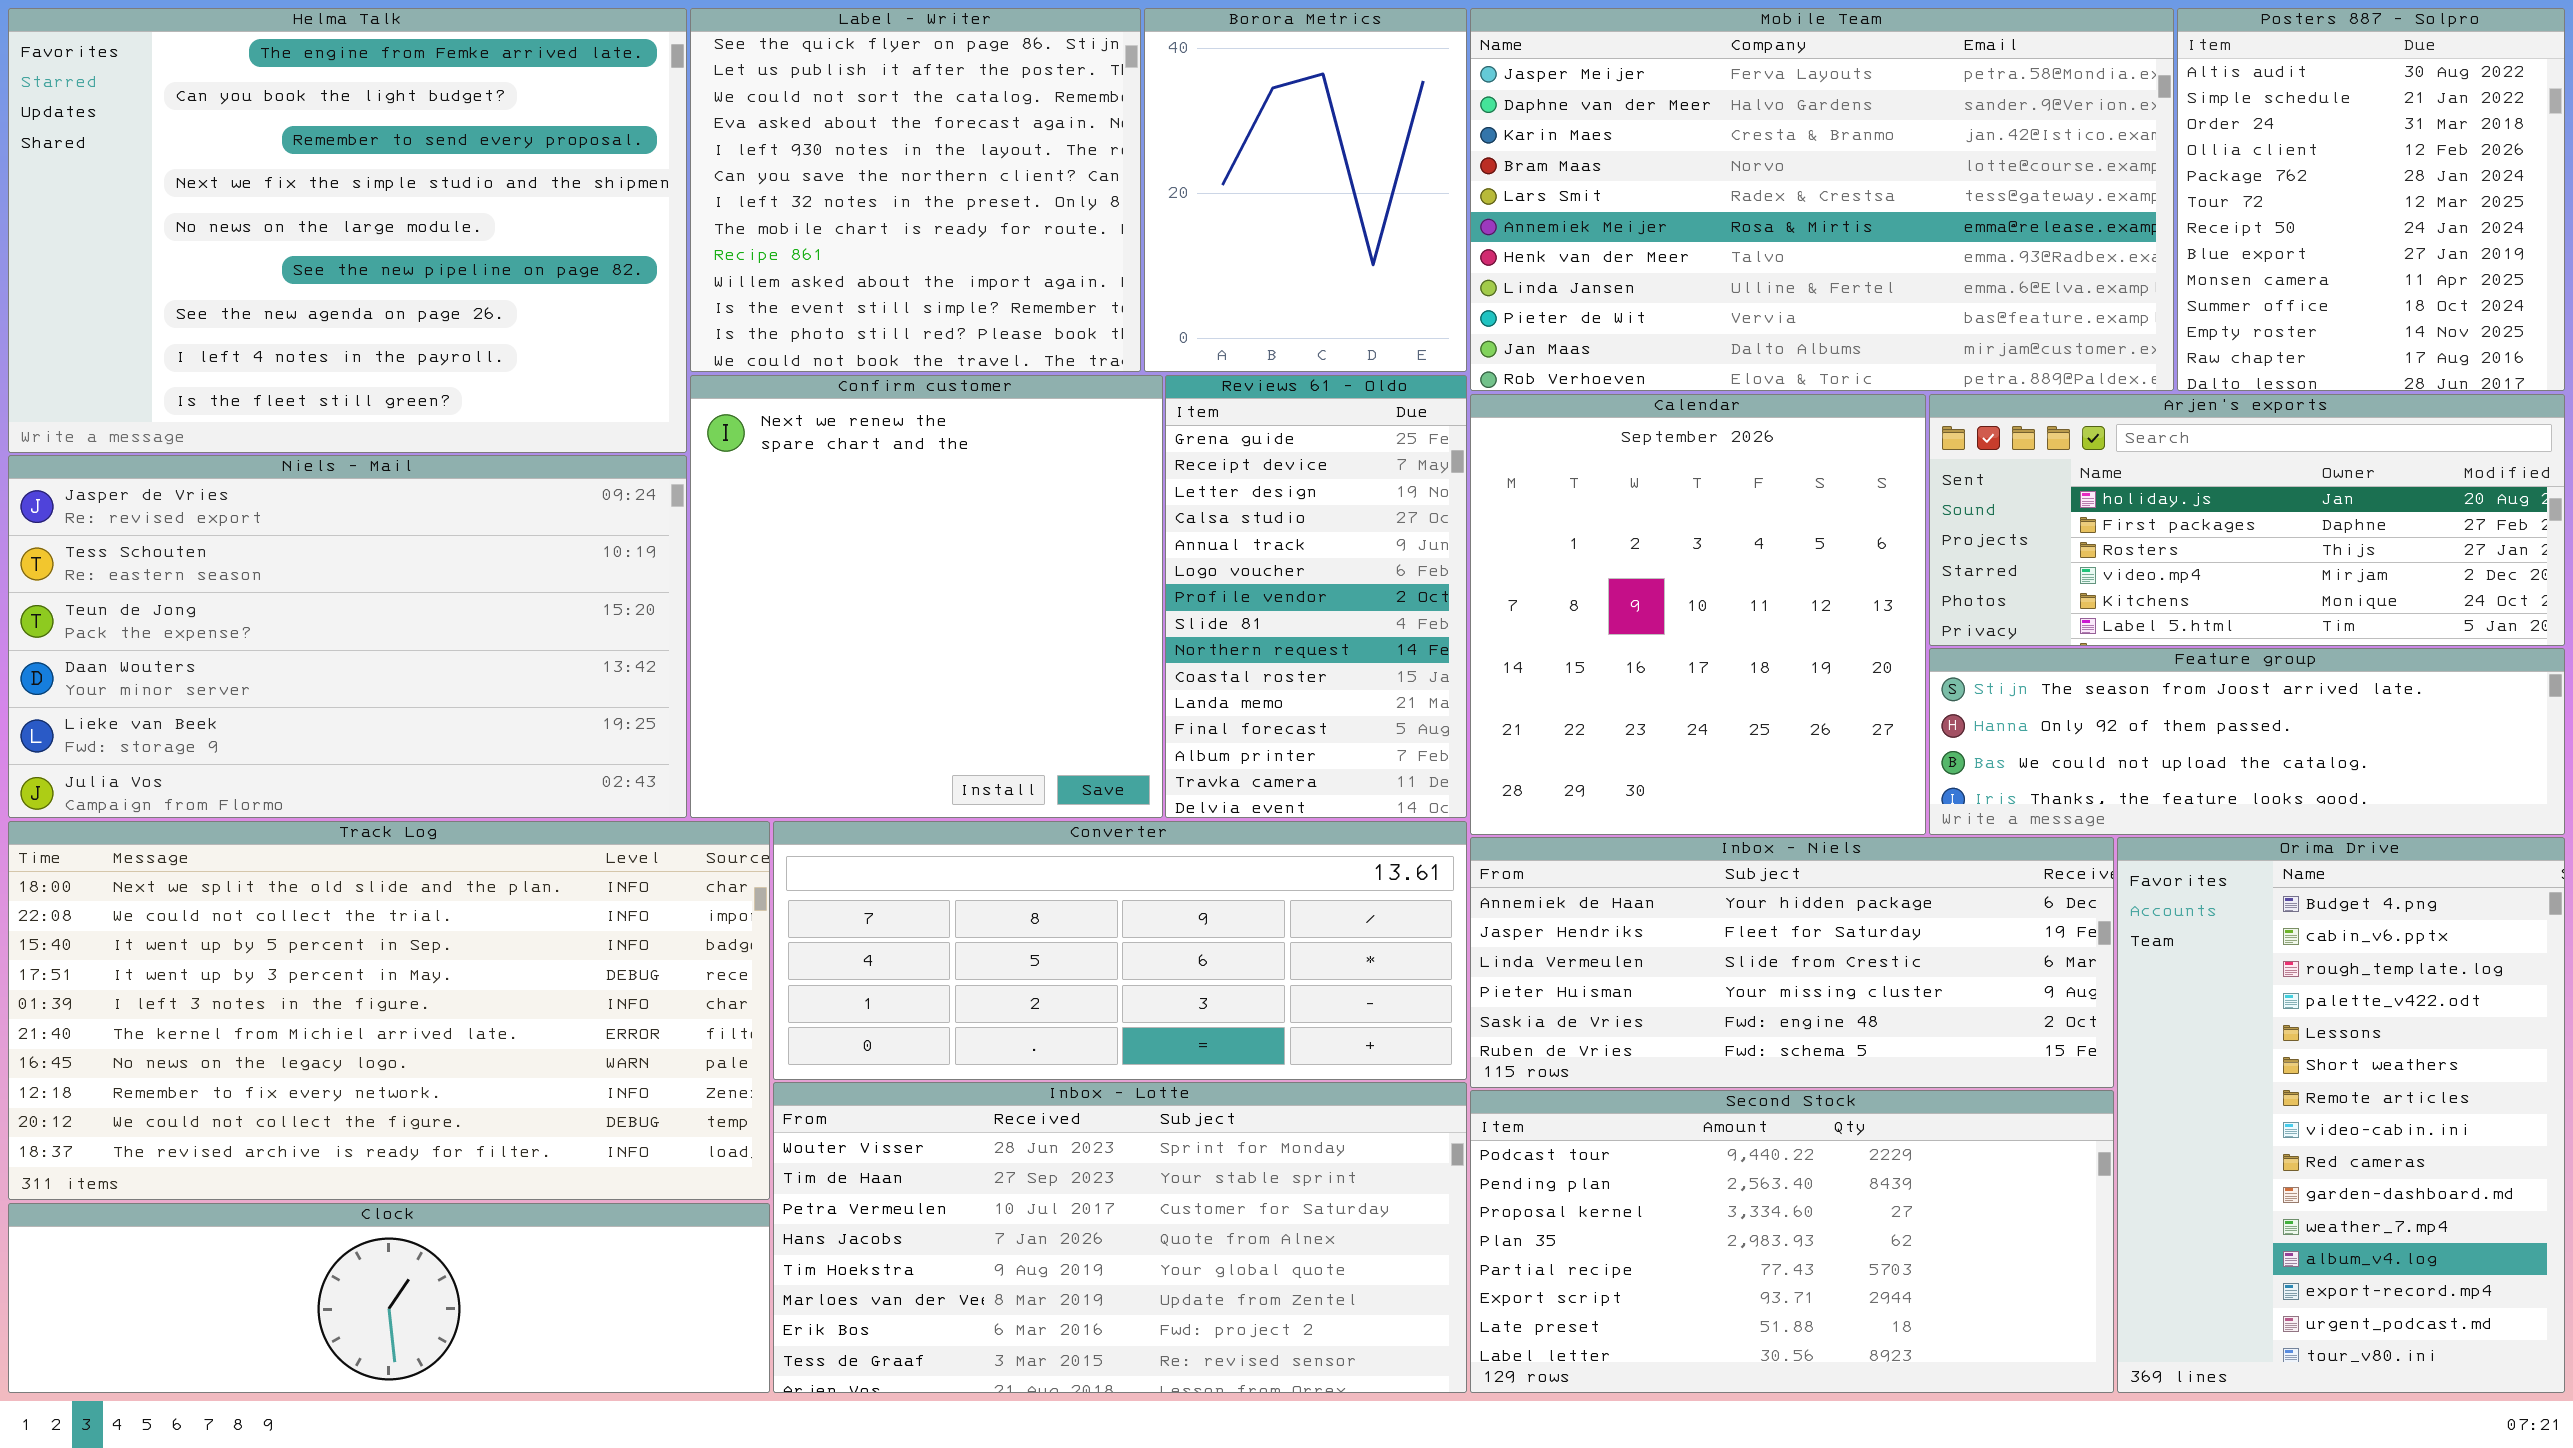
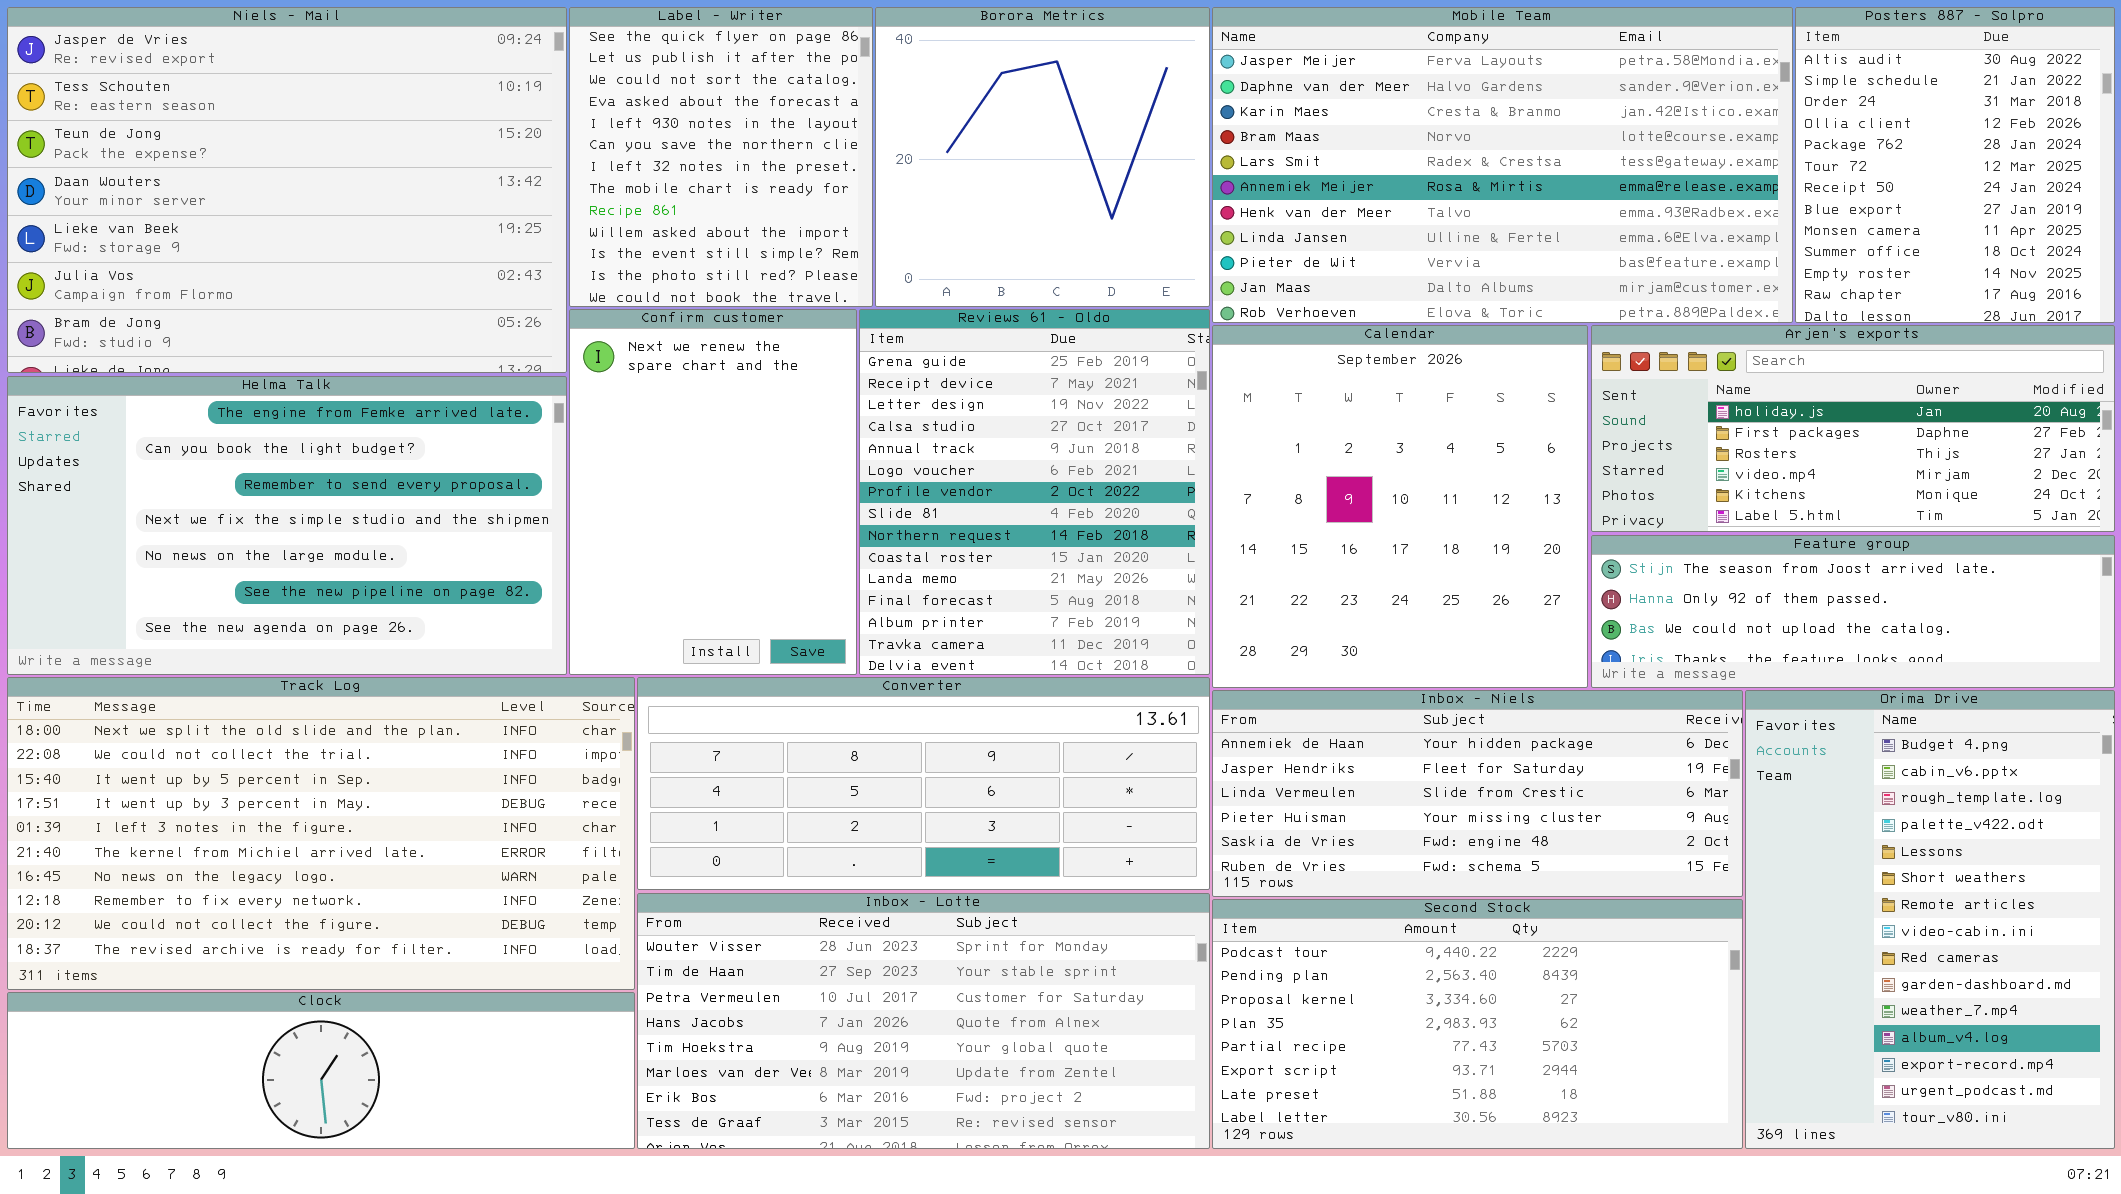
Helma Talk: [8,8,687,453] -> [7,376,567,675], moved, resized
Label - Writer: [690,8,1141,372] -> [569,7,873,307], resized
Borora Metrics: [1144,8,1467,372] -> [875,7,1210,307], resized
Confirm customer: [690,375,1163,818] -> [569,309,857,675], resized
Reviews 61 - Oldo: [1165,375,1467,818] -> [859,309,1210,675], resized
Niels - Mail: [8,455,687,818] -> [7,7,567,373], moved, resized

